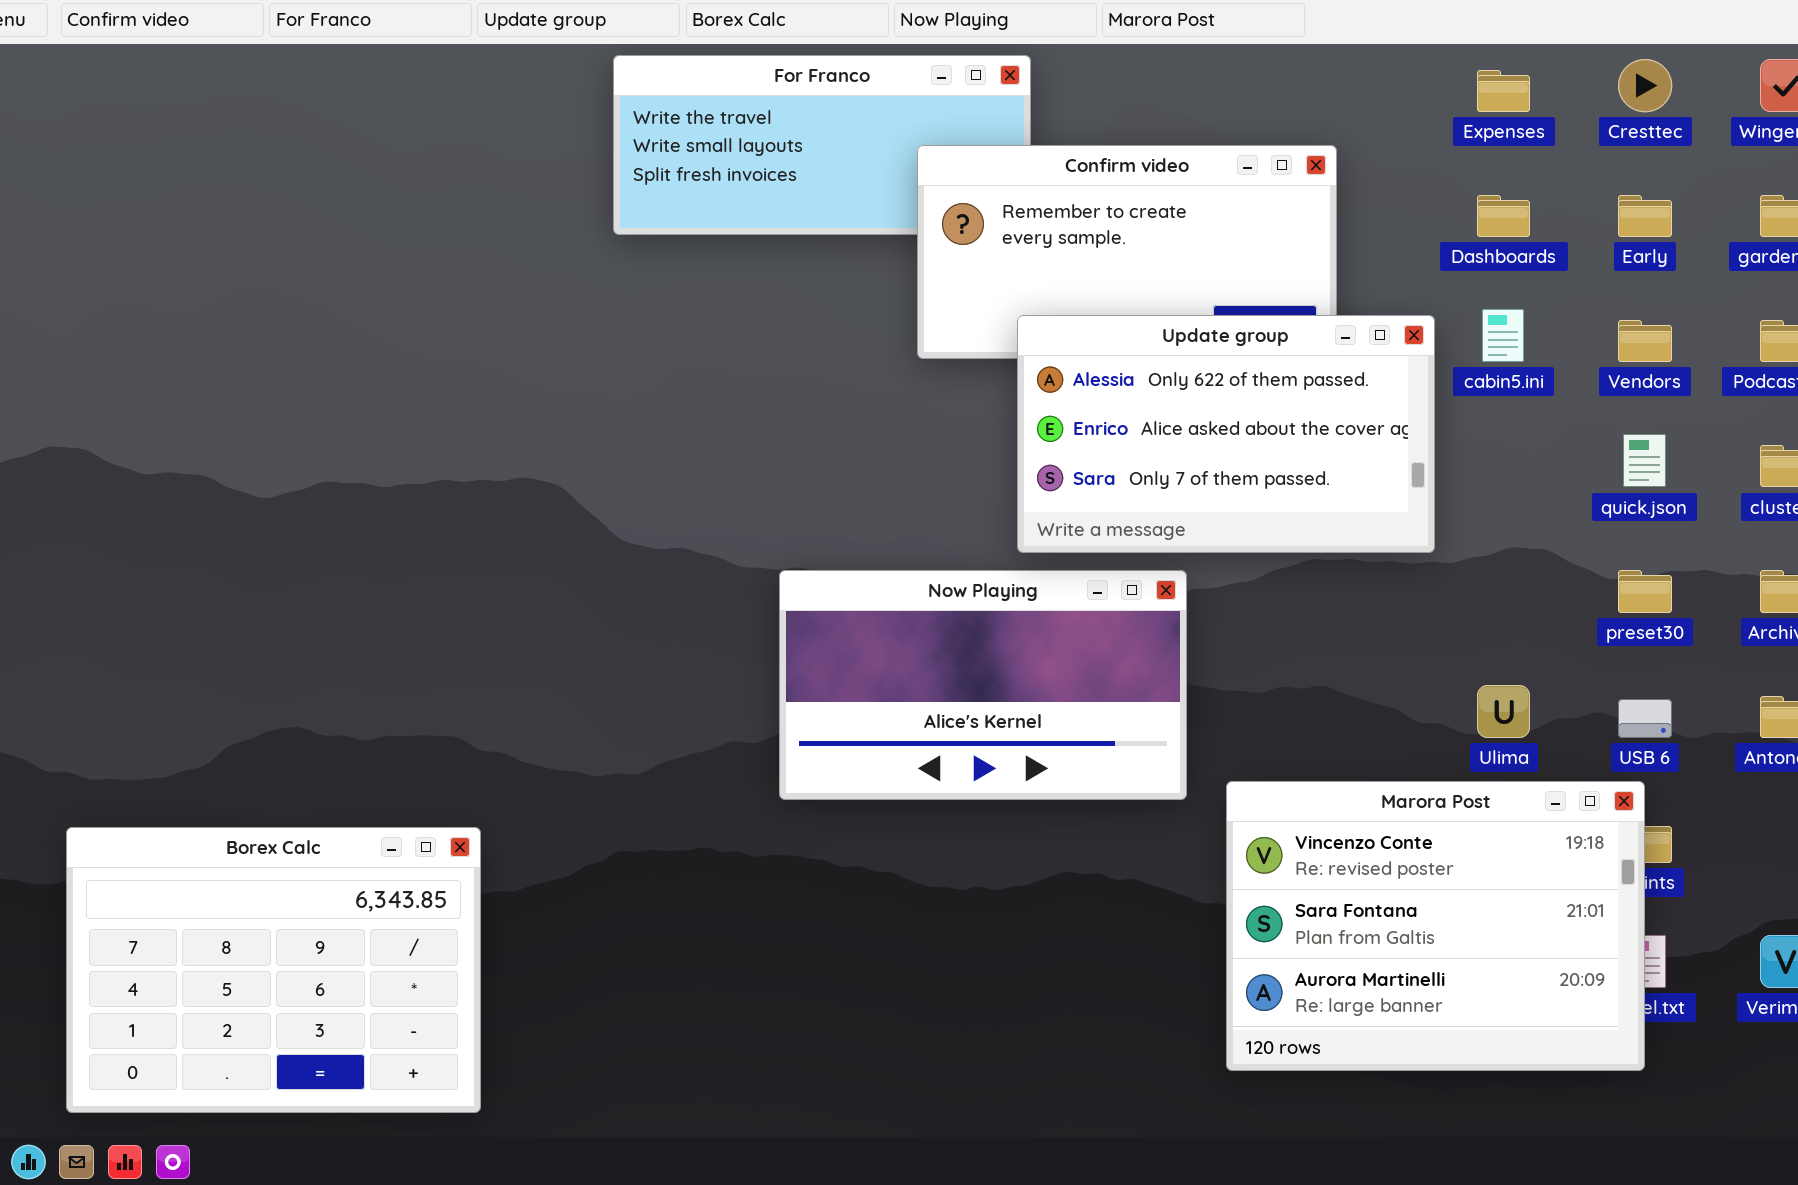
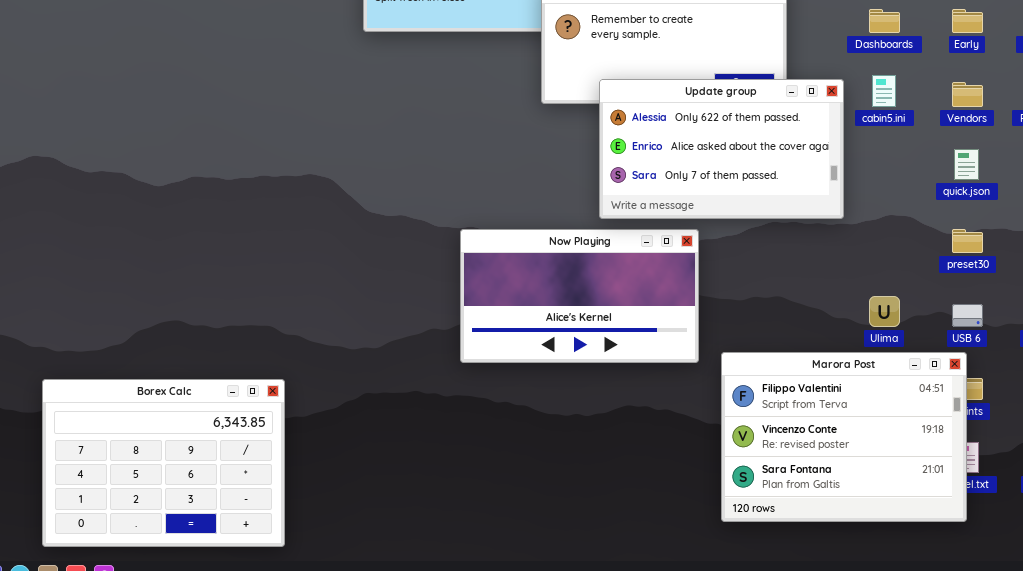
Marora Post: [1226,781,1645,1071] -> [721,352,967,522], scrolled up 1 row

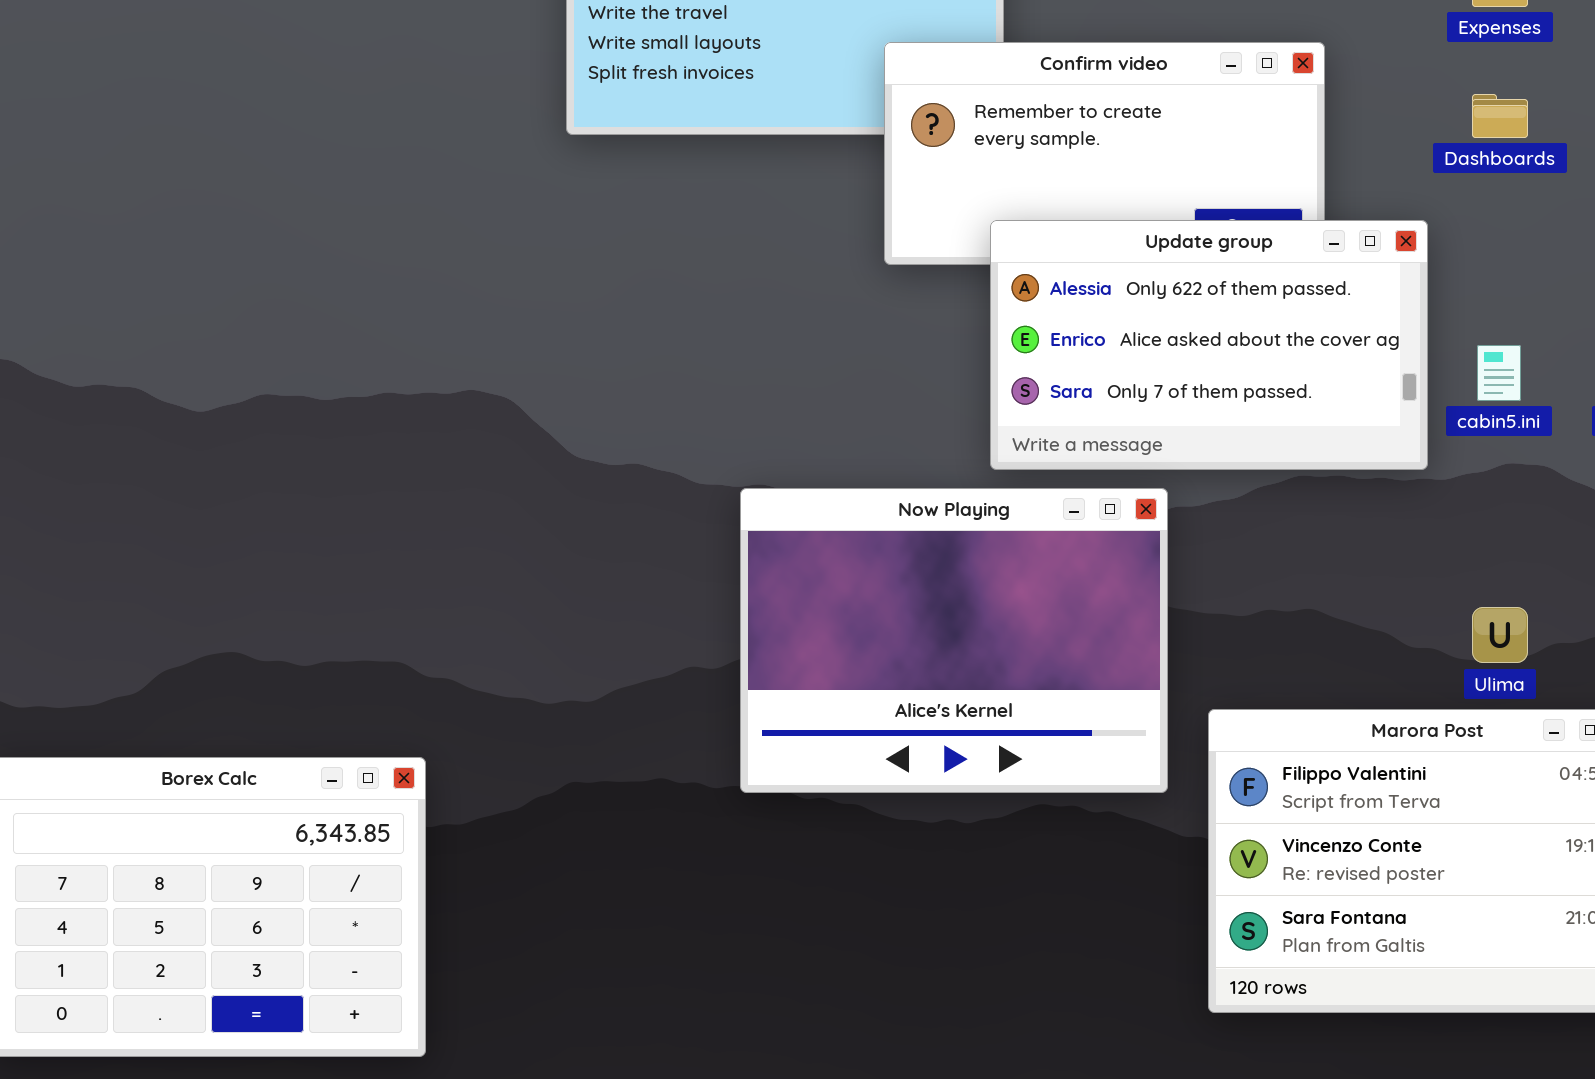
cabin5.ini: [872,75,896,107] -> [1477,345,1521,401], moved
Now Playing: [460,229,699,363] -> [740,488,1168,793], resized

